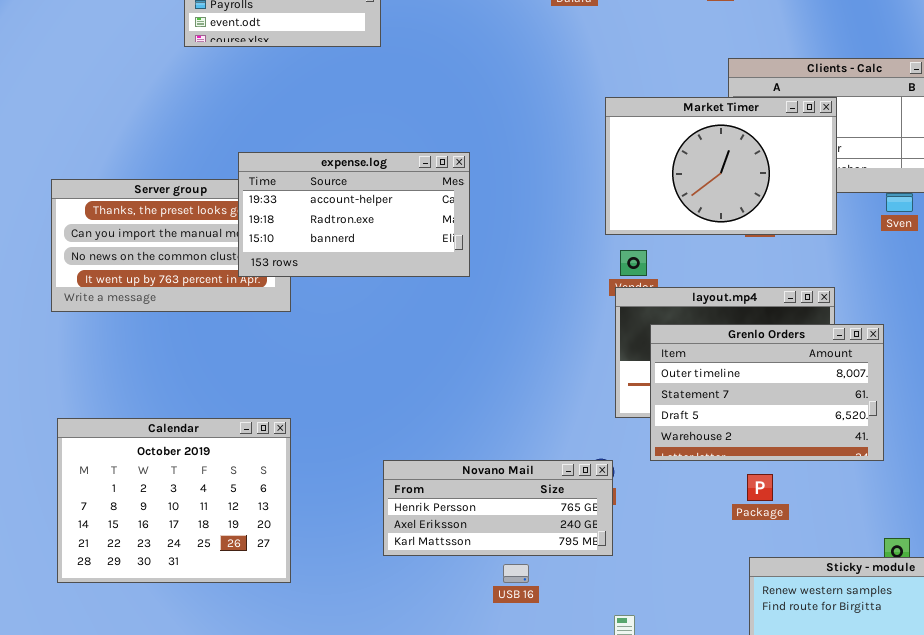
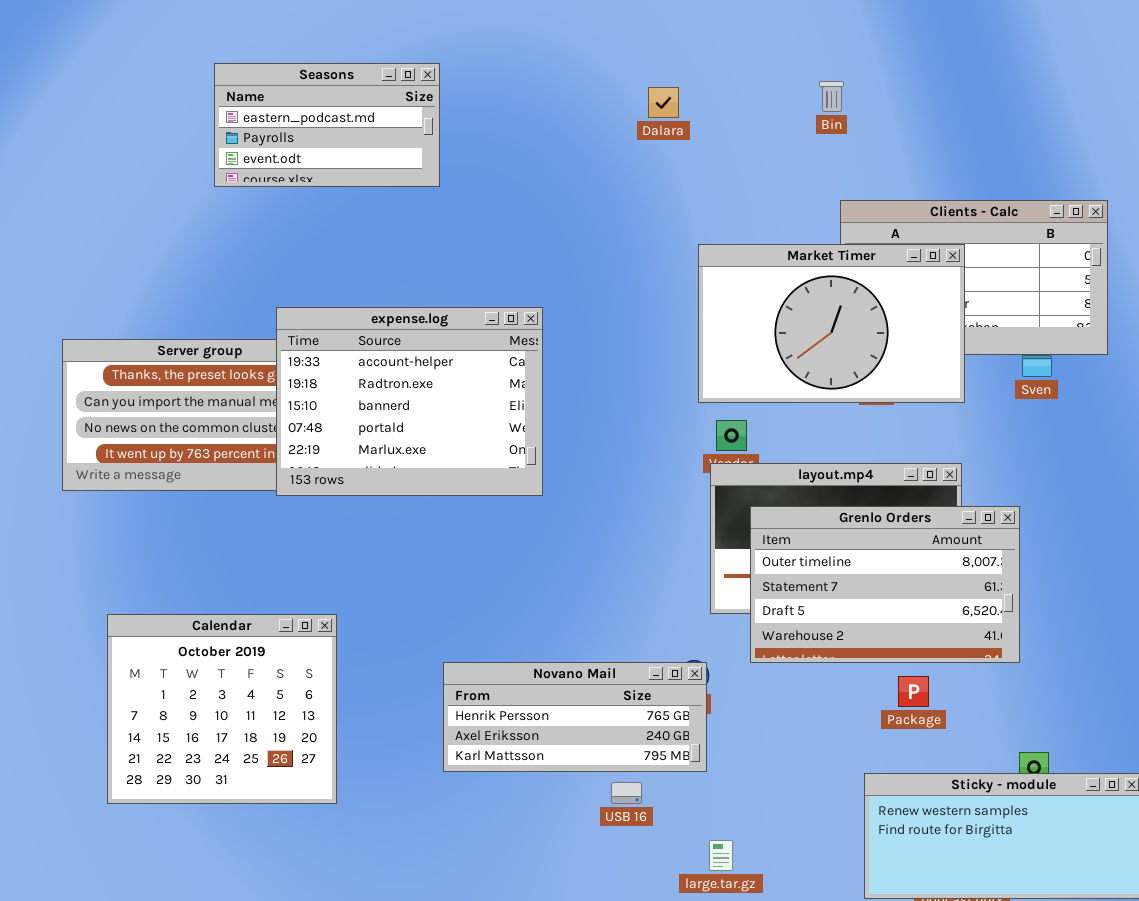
expense.log: [238,152,470,277] -> [276,307,543,496], resized
Calendar: [57,418,291,583] -> [107,614,337,804], resized
Package: [747,474,773,501] -> [898,676,929,707], moved
USB 16: [503,564,529,583] -> [611,782,642,804], moved

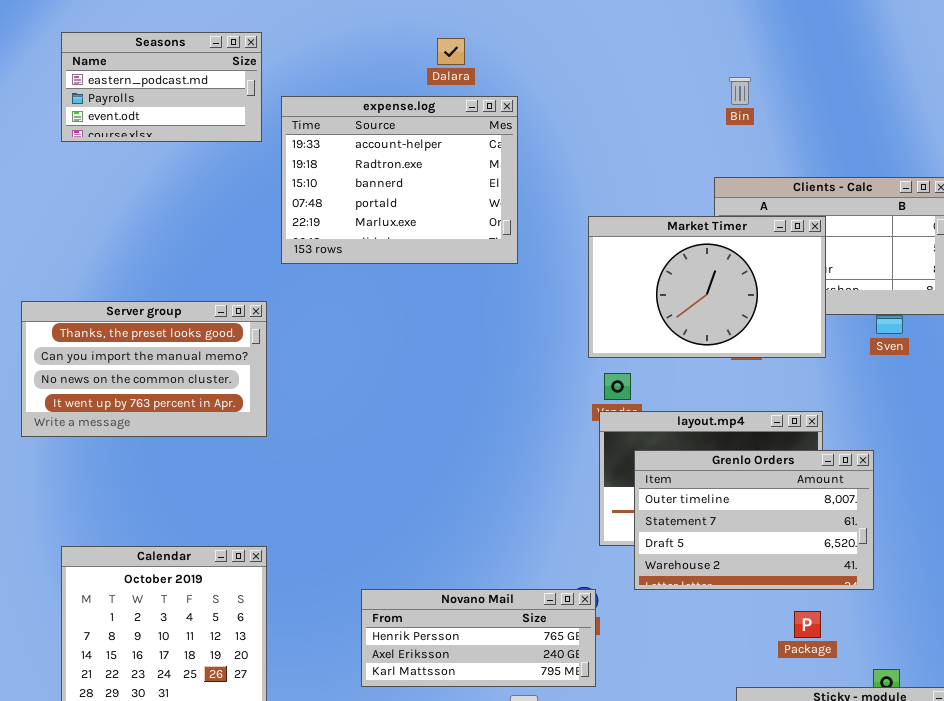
Seasons: [214,63,440,187] -> [61,32,262,142], moved
Bin: [819,81,844,112] -> [729,77,751,105], moved
Dalara: [648,87,679,118] -> [437,38,465,65], moved
expense.log: [276,307,543,496] -> [281,96,518,264], moved
Package: [898,676,929,707] -> [794,611,821,638], moved

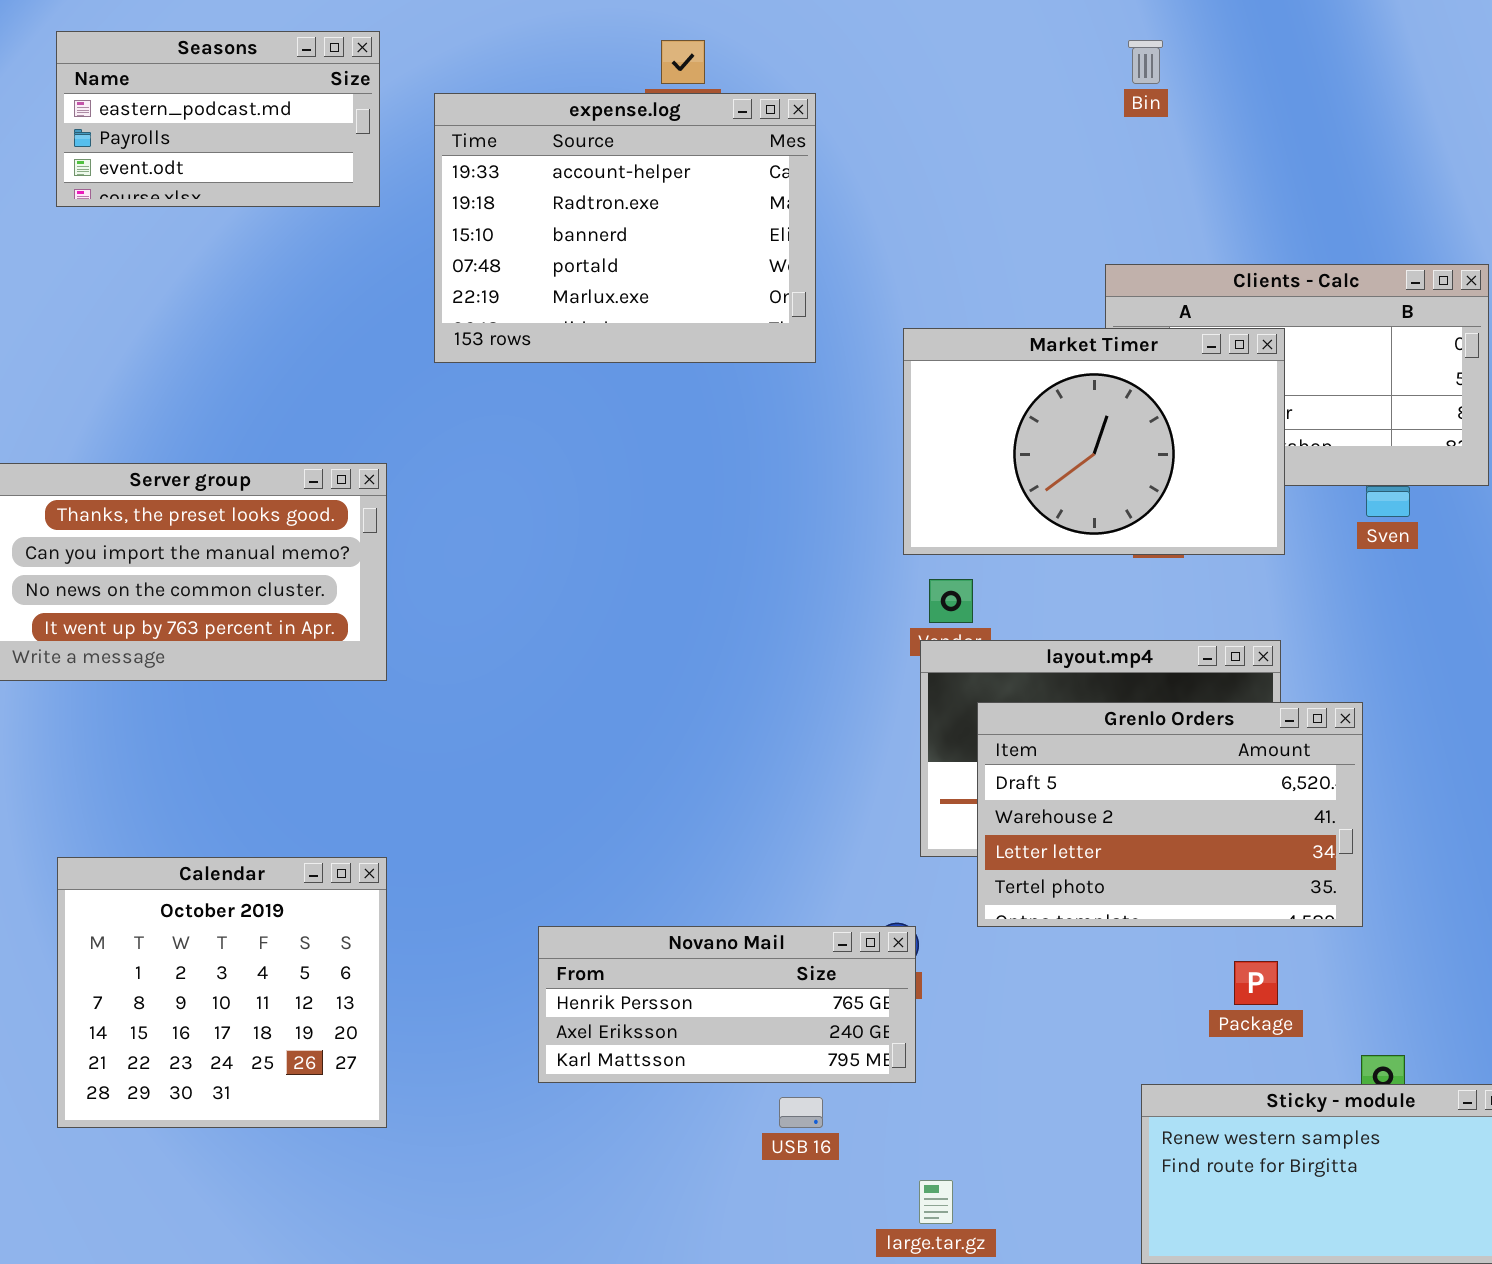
Bin: [729,77,751,105] -> [1128,40,1163,84], moved
expense.log: [281,96,518,264] -> [434,93,816,363], moved
Grenlo Orders: [634,450,874,590] -> [977,702,1363,927], scrolled down 2 rows

